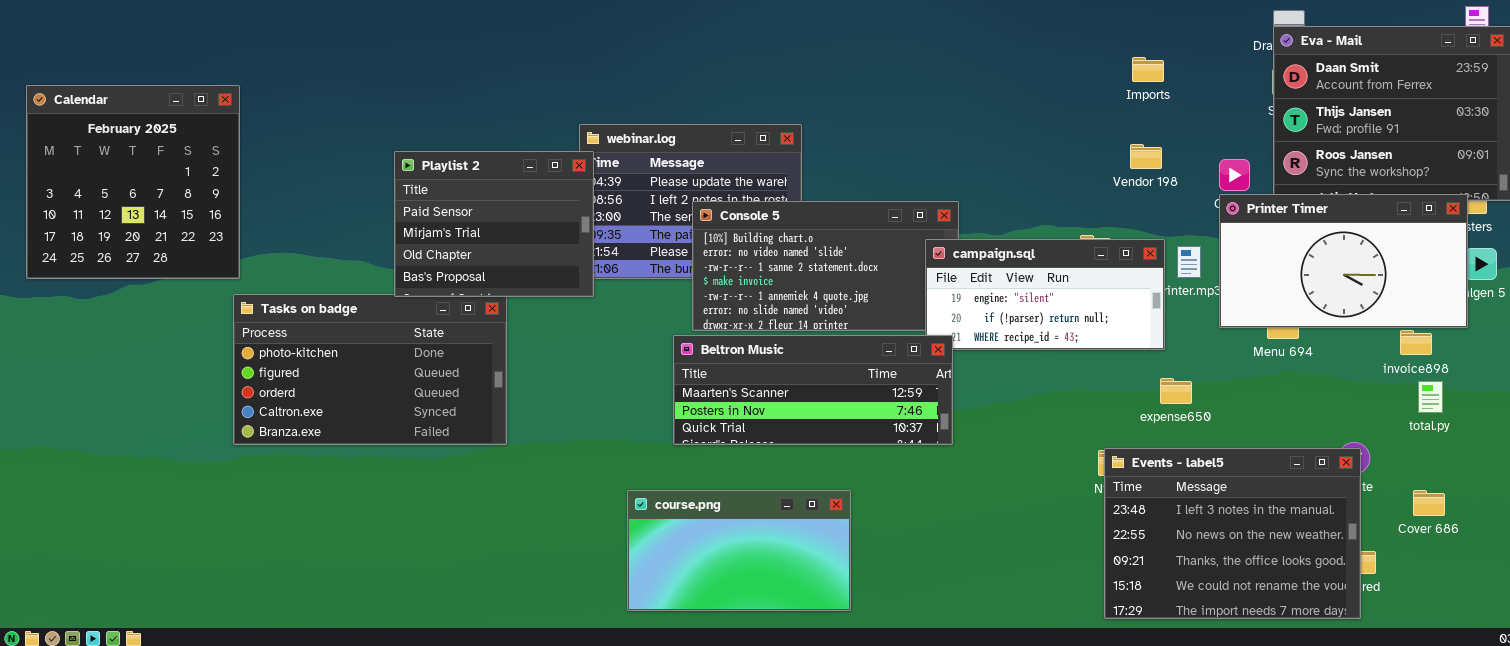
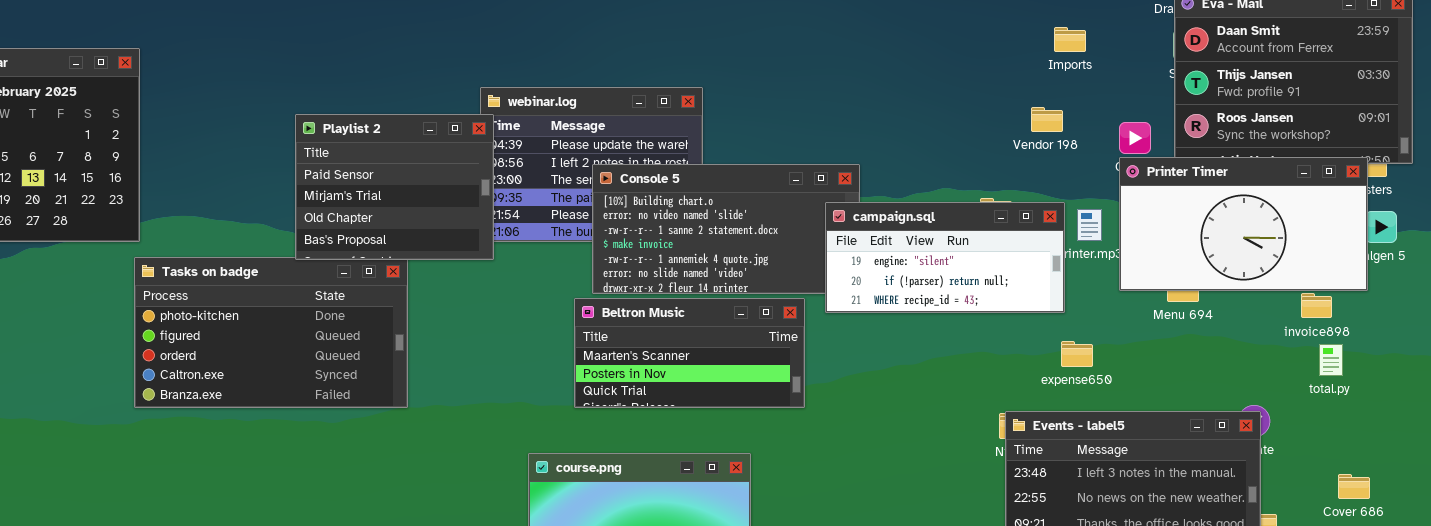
Imports: [1132,57,1164,82] -> [1054,27,1086,52], moved
Beltron Music: [673,335,953,445] -> [574,298,805,408], resized
Cover 686: [1413,490,1445,516] -> [1338,474,1370,499], moved

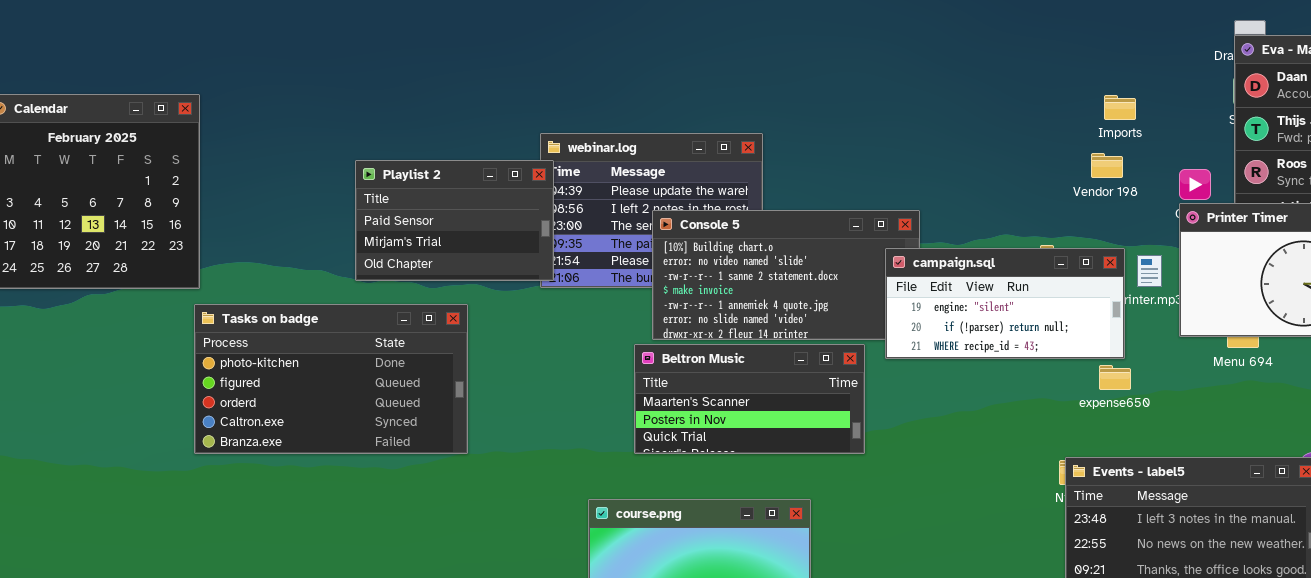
Imports: [1054,27,1086,52] -> [1104,95,1136,120], moved
Playlist 2: [295,114,494,260] -> [355,160,554,281], resized
expense650: [1061,341,1093,367] -> [1099,365,1131,390], moved

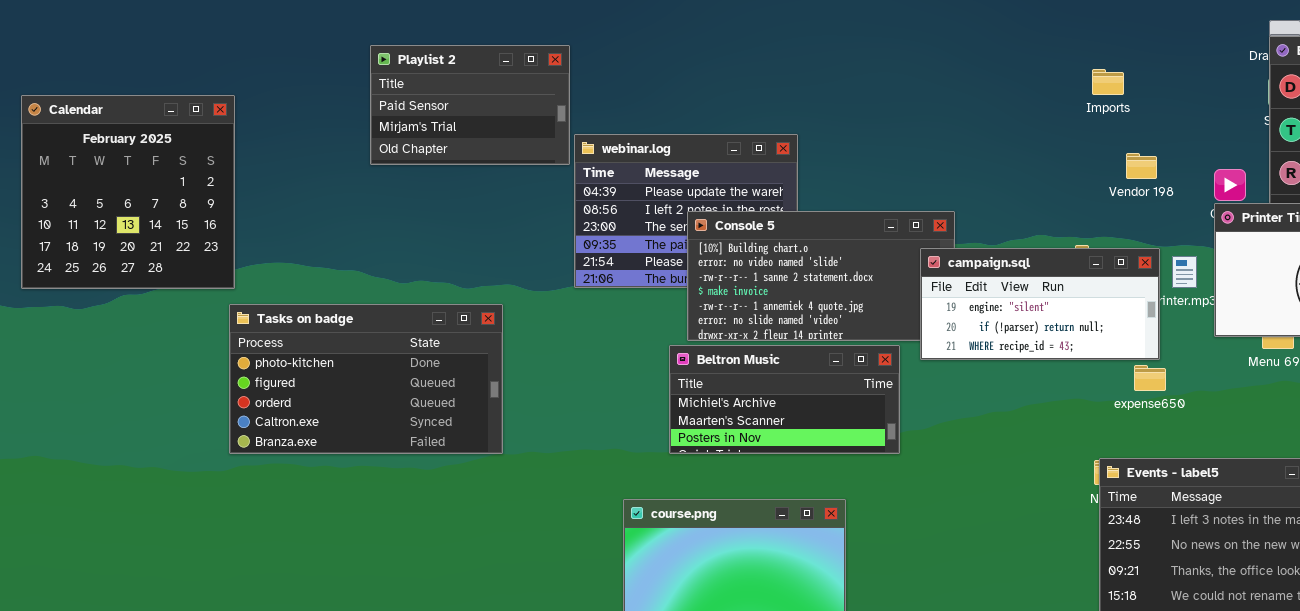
Imports: [1104,95,1136,120] -> [1092,69,1124,95], moved
Playlist 2: [355,160,554,281] -> [370,45,570,165], moved
Beltron Music: [634,344,865,454] -> [669,345,900,454], scrolled up 1 row

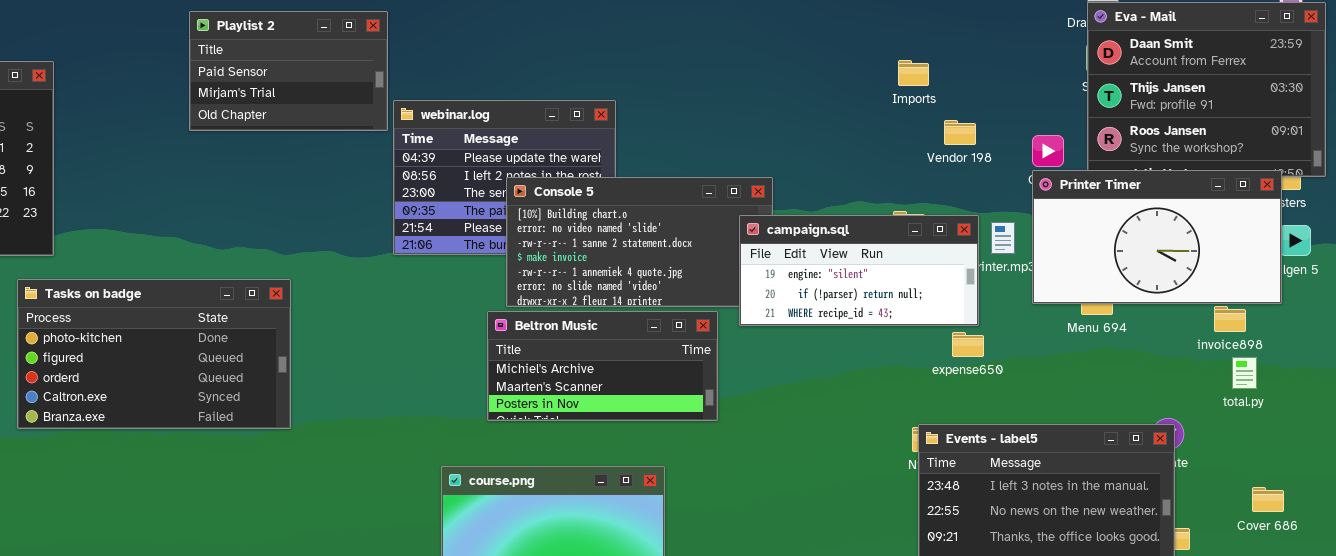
Imports: [1092,69,1124,95] -> [898,60,929,86], moved
Tasks on badge: [229,304,503,454] -> [17,279,291,429], moved

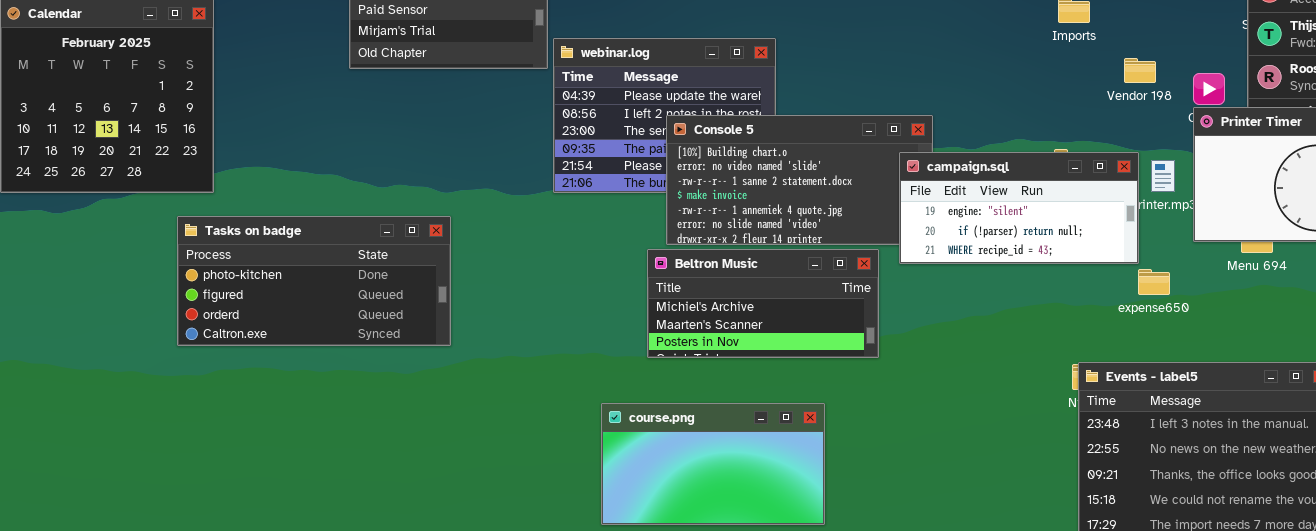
Vendor 198: [944,120,976,145] -> [1124,58,1156,83], moved
Tasks on badge: [17,279,291,429] -> [177,216,451,346], resized
expense650: [952,332,984,357] -> [1138,269,1170,295], moved

